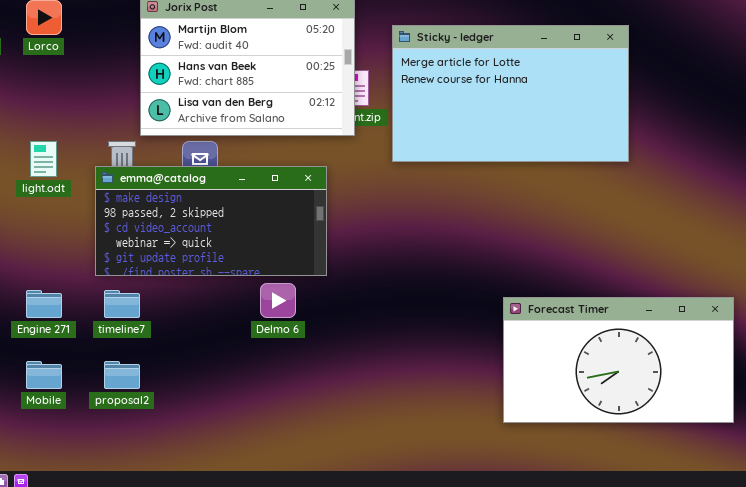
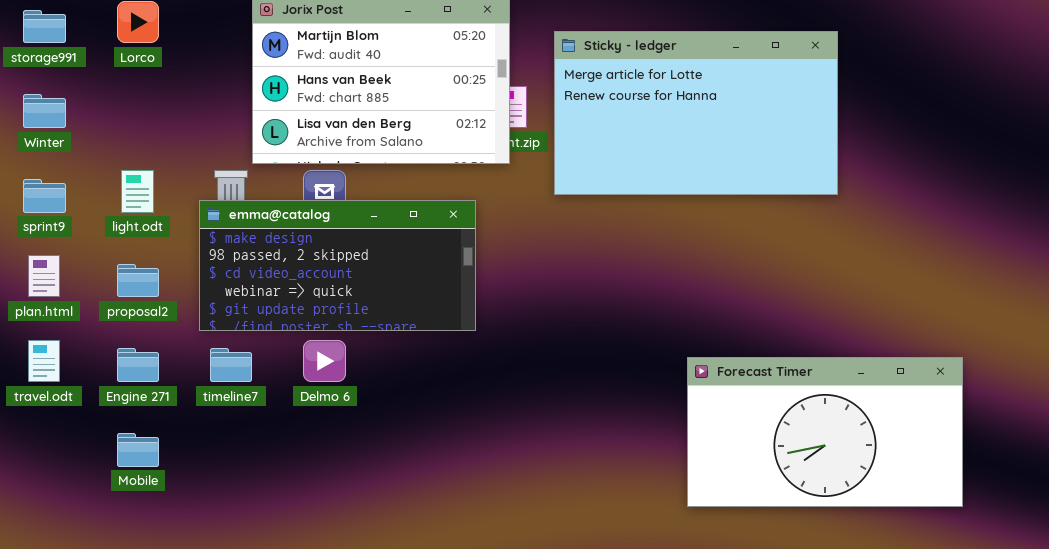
Delmo 6: [260,283,296,318] -> [303,340,346,382], moved
proposal2: [104,361,140,389] -> [117,264,159,297], moved

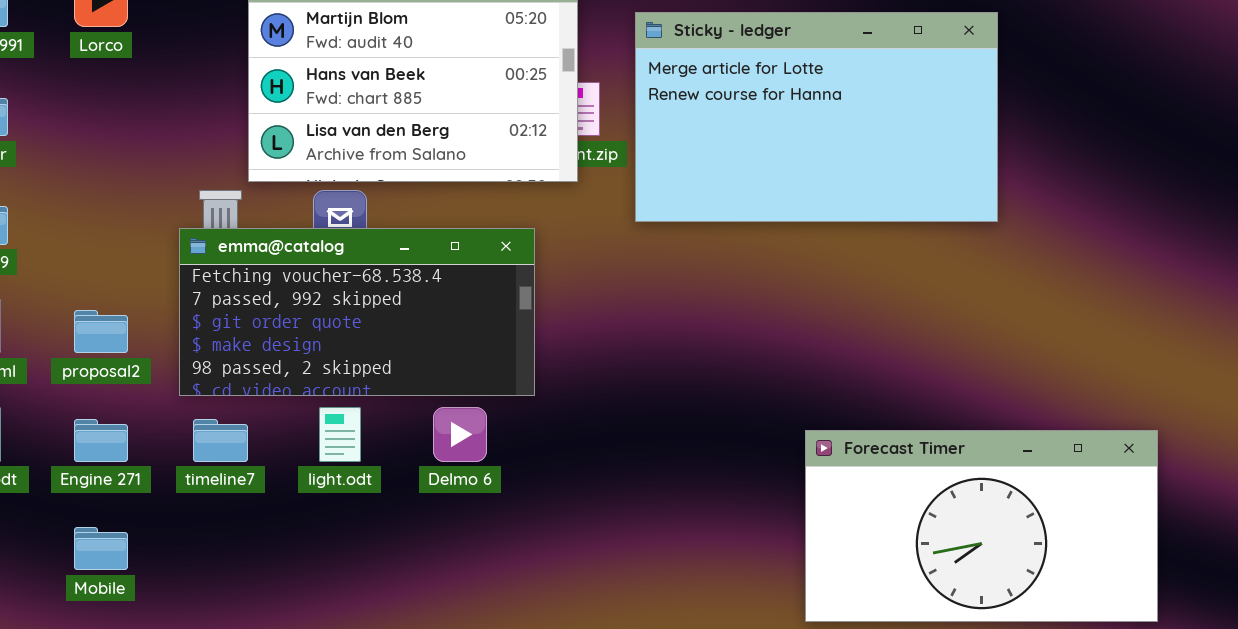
light.odt: [121,170,154,213] -> [319,407,361,462], moved
emma@catalog: [199,200,476,331] -> [179,228,535,396], scrolled up 3 rows
Delmo 6: [303,340,346,382] -> [433,407,487,462], moved

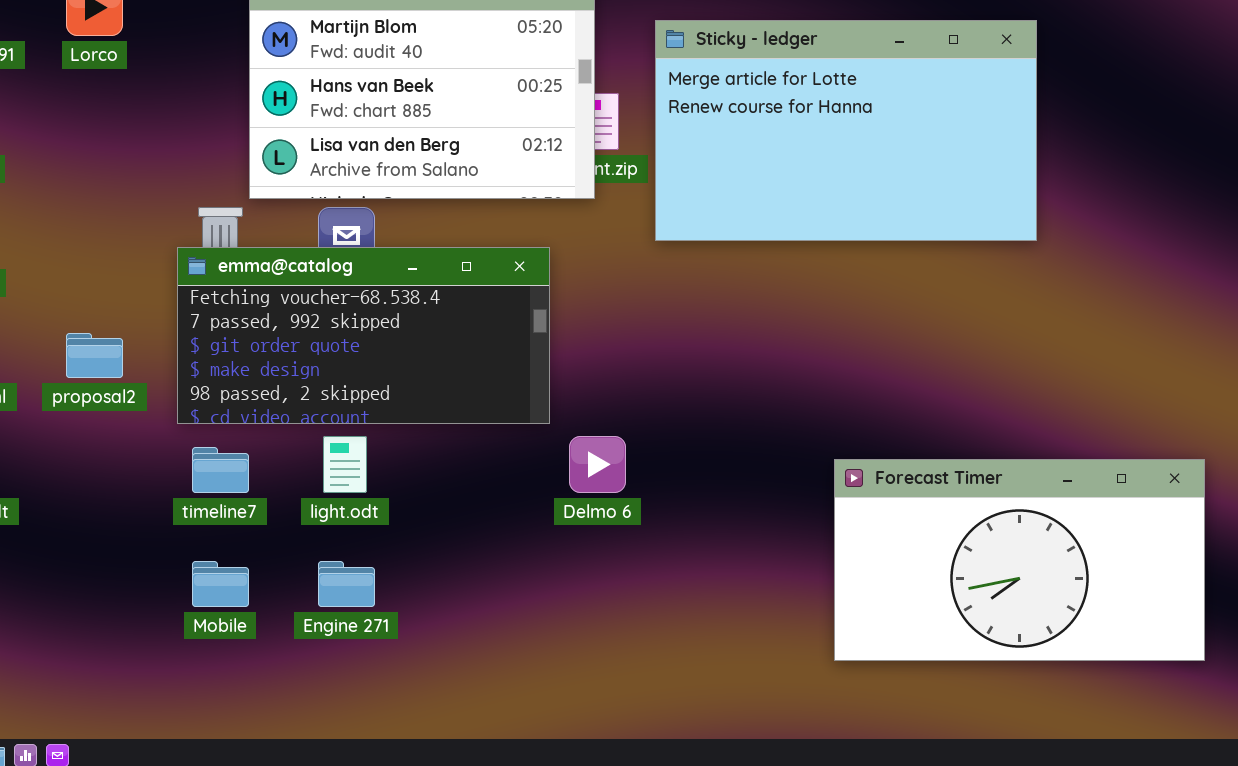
Delmo 6: [433,407,487,462] -> [569,436,626,493], moved
Engine 271: [74,419,128,462] -> [318,561,375,607], moved
Mobile: [74,527,128,570] -> [192,561,249,607], moved

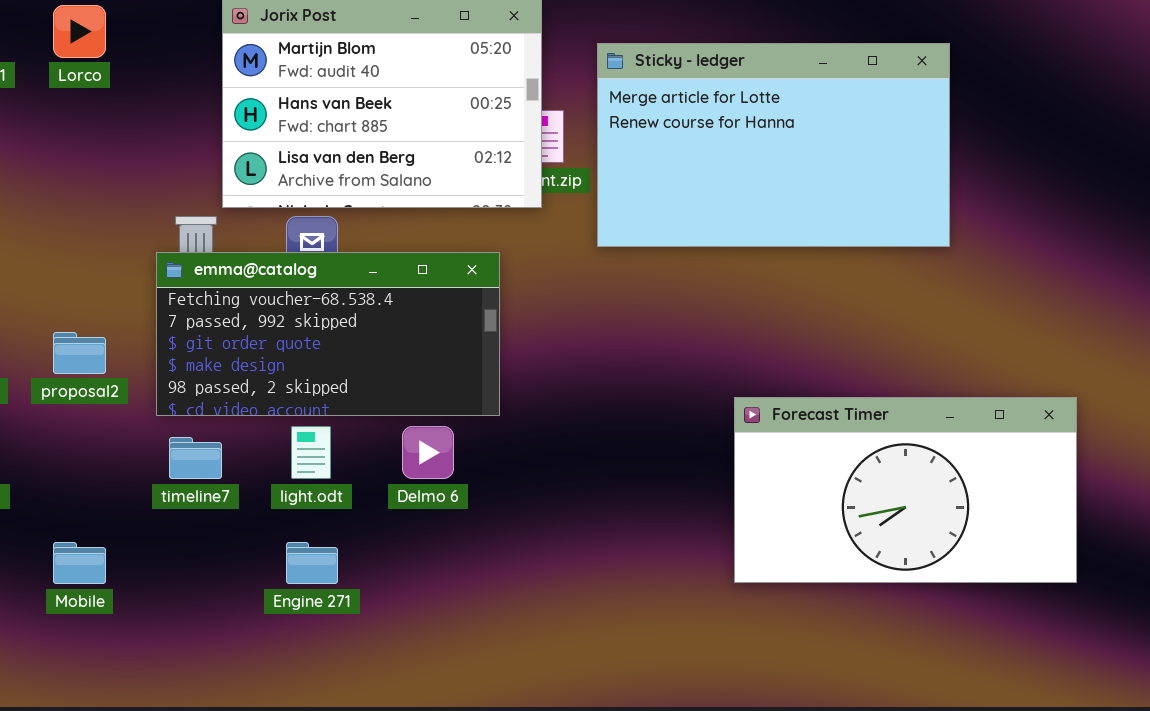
Delmo 6: [569,436,626,493] -> [402,426,454,479], moved
Forecast Timer: [834,459,1205,661] -> [734,397,1077,583], moved
Mobile: [192,561,249,607] -> [53,542,106,584], moved

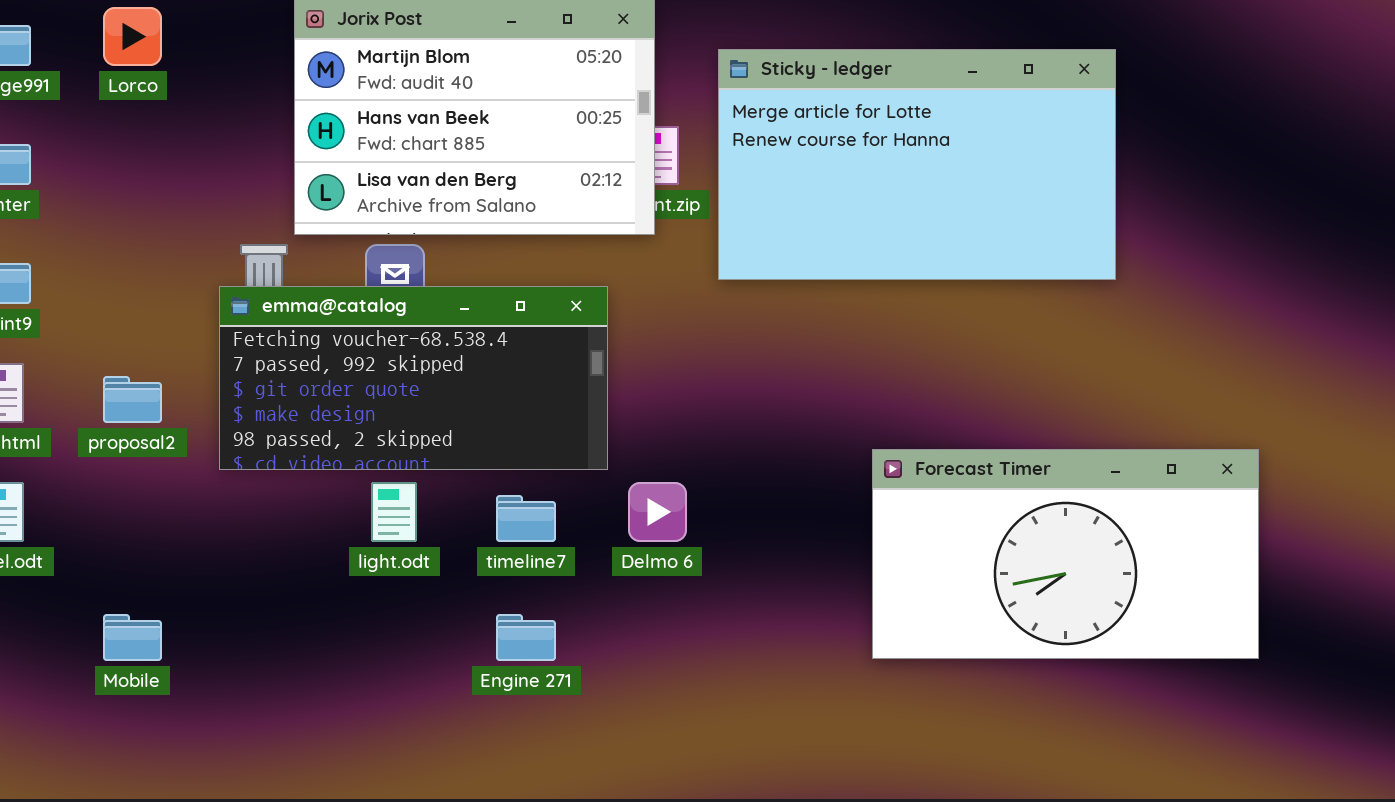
Delmo 6: [402,426,454,479] -> [628,482,687,542], moved
timeline7: [169,437,222,479] -> [496,495,556,542], moved
Engine 271: [286,542,338,584] -> [496,614,556,661], moved

